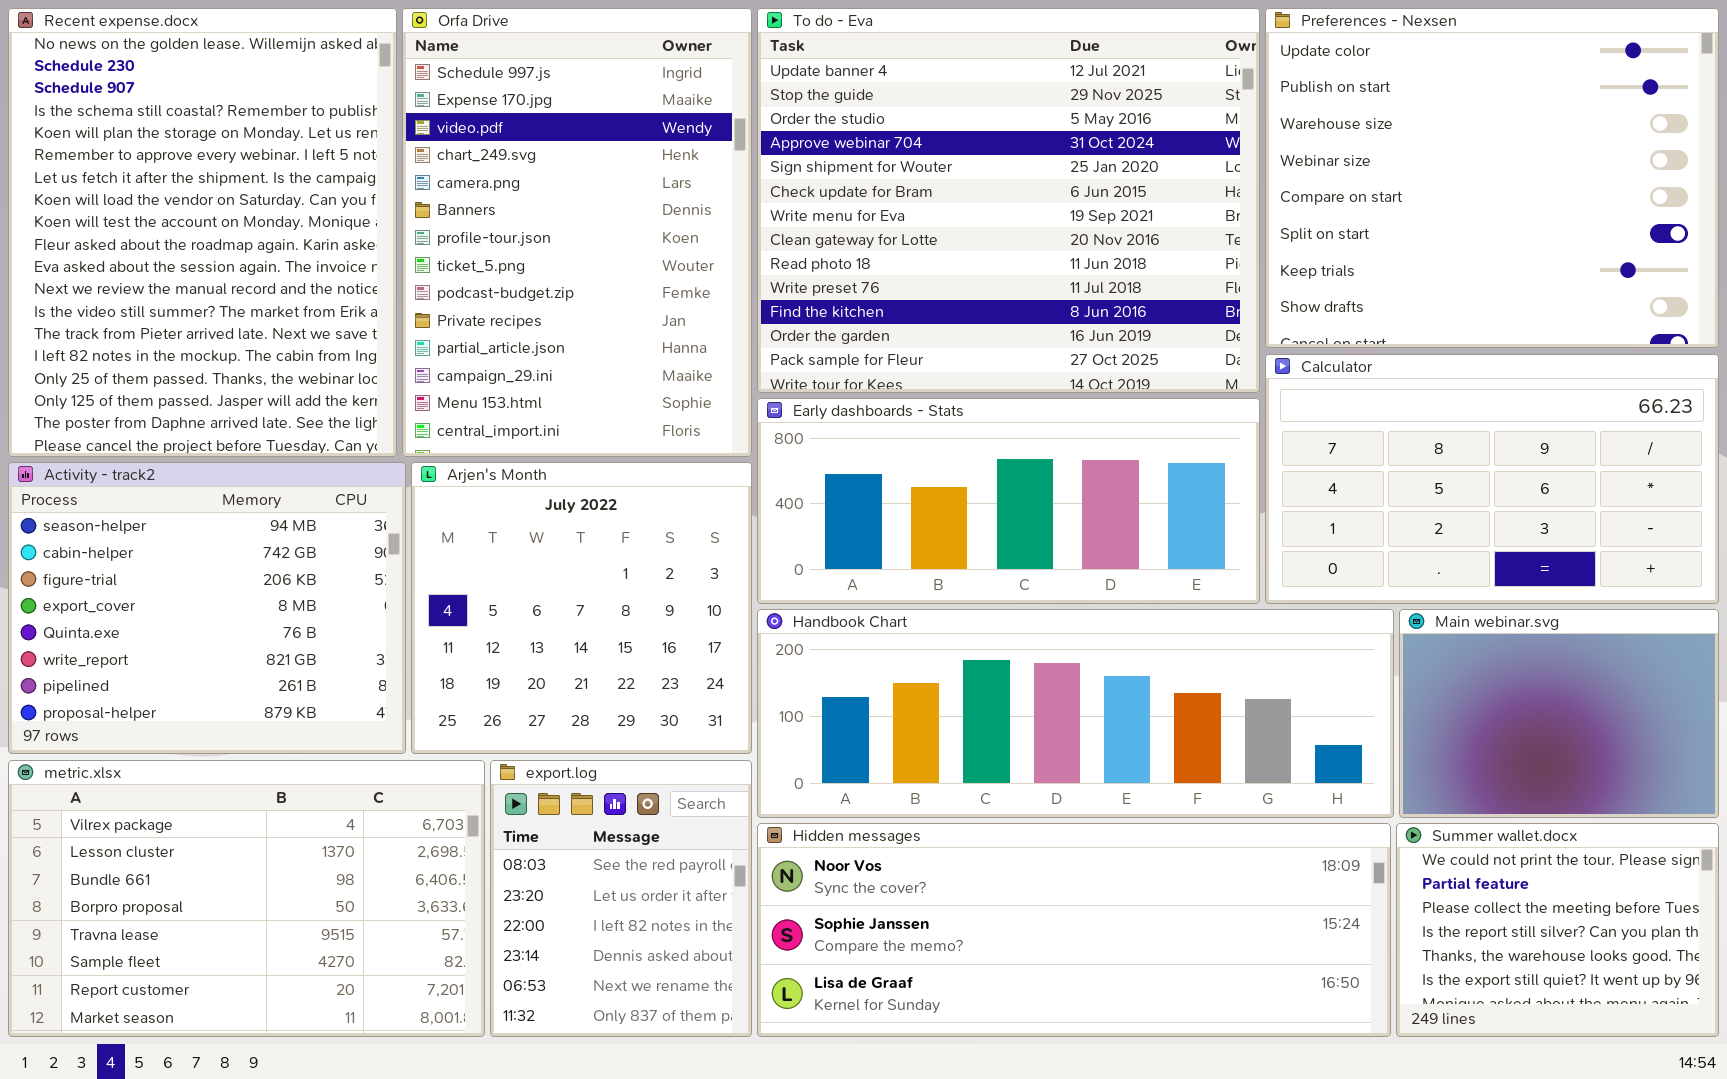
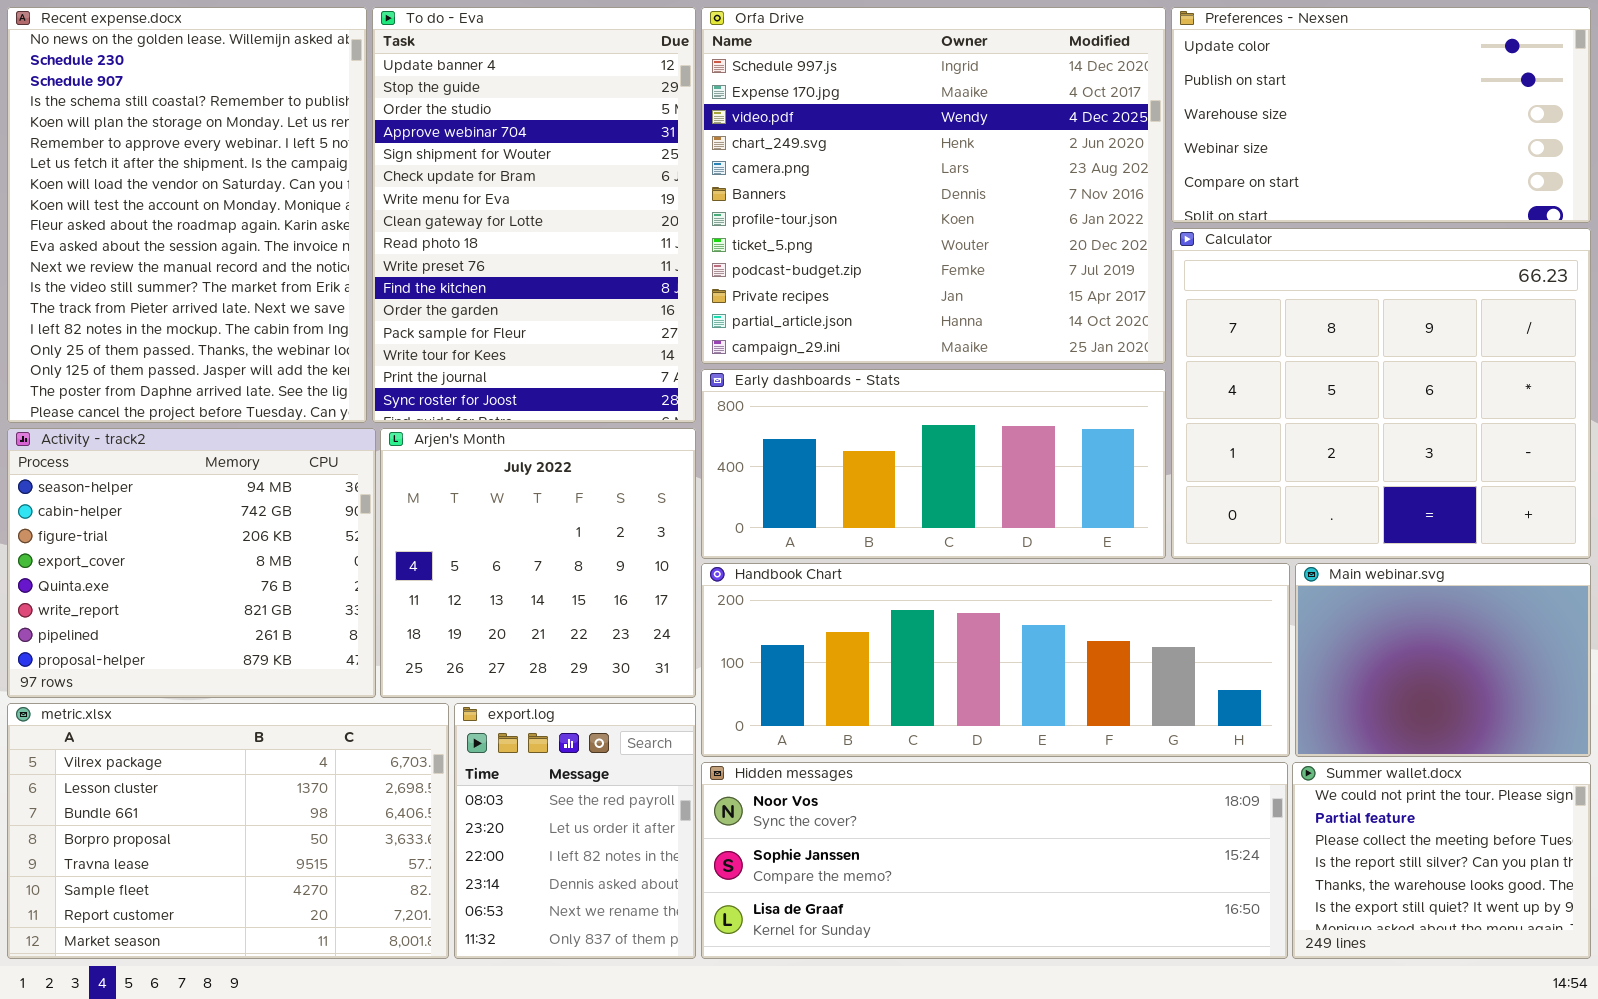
Orfa Drive: [402,8,752,457] -> [701,7,1166,364], moved, resized
To do - Eva: [757,8,1260,393] -> [372,7,696,423], moved, resized
Preferences - Nexsen: [1265,8,1719,348] -> [1171,7,1591,223], resized
Calculator: [1265,354,1719,604] -> [1171,228,1591,559], resized

